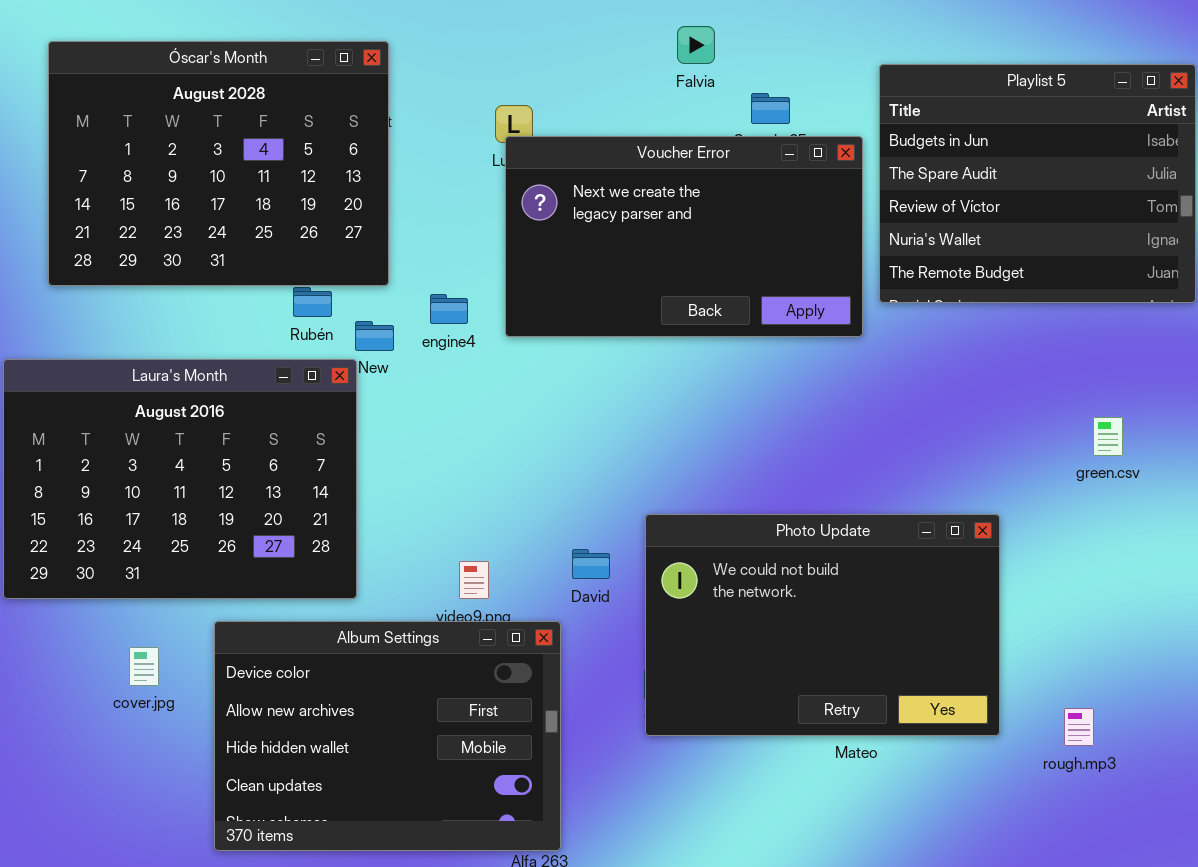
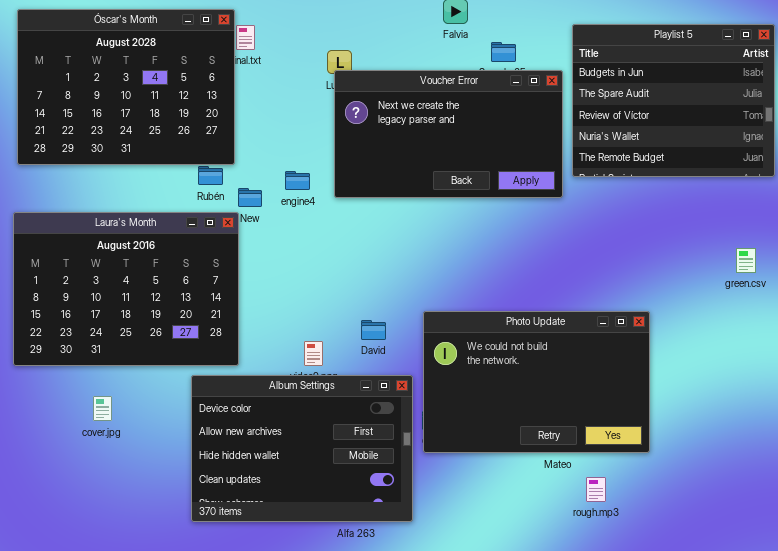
Óscar's Month: [48,41,389,286] -> [17,9,235,165], moved
green.csv: [1093,417,1123,456] -> [736,248,756,273], moved
David: [572,549,610,579] -> [361,320,386,340], moved
Album Settings: [214,621,561,851] -> [191,375,413,522], moved
rough.mp3: [1064,708,1094,746] -> [586,477,606,502], moved

